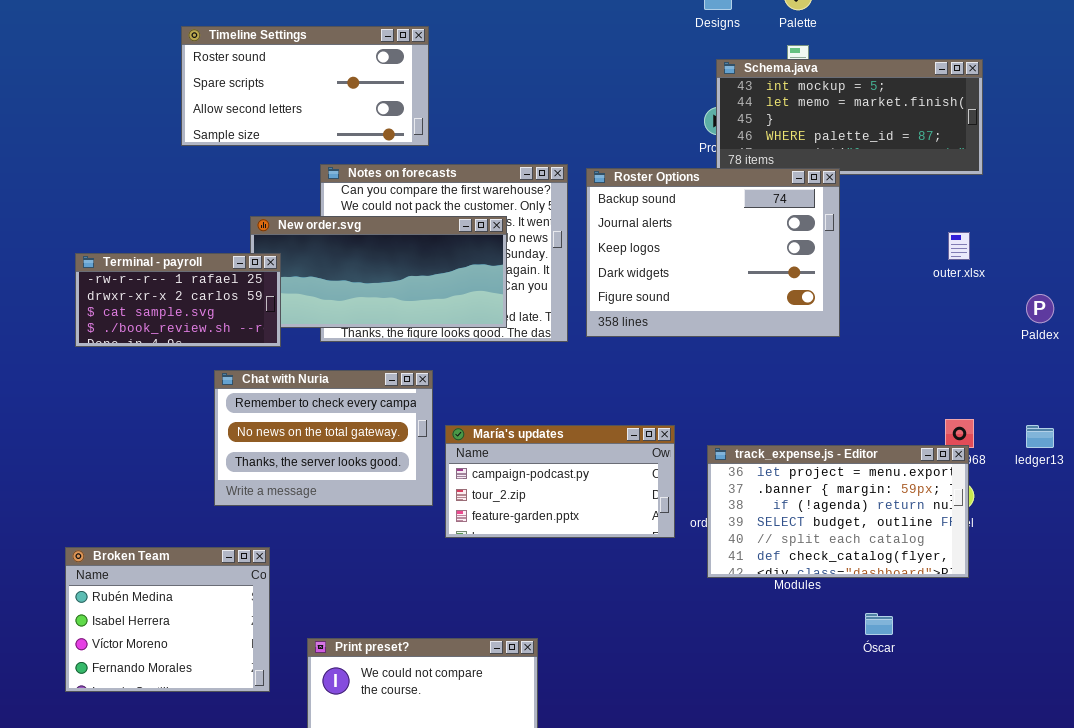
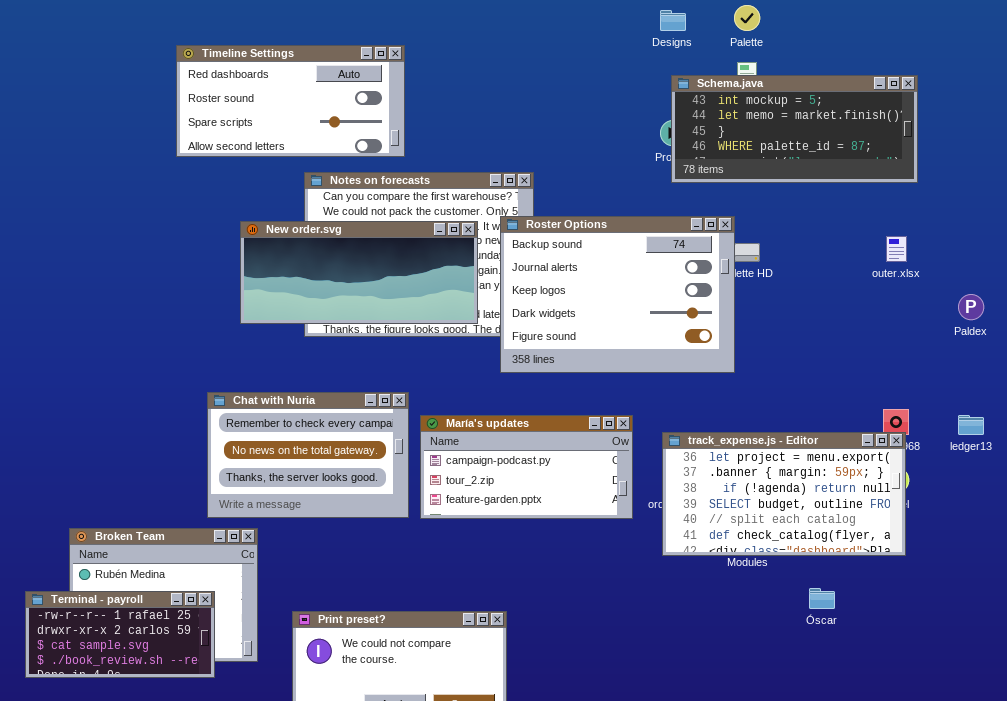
Timeline Settings: [181,26,429,146] -> [176,45,405,157], scrolled up 1 row
Roster Options: [586,168,840,337] -> [500,216,735,373], moved
Terminal - payroll: [75,253,281,347] -> [25,591,215,678], moved
Chat with Nuria: [214,370,433,506] -> [207,392,409,518], moved

